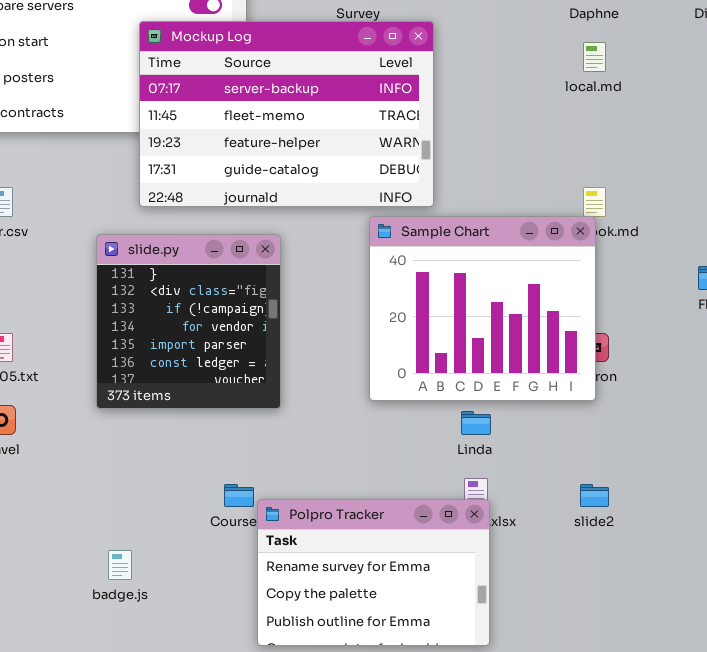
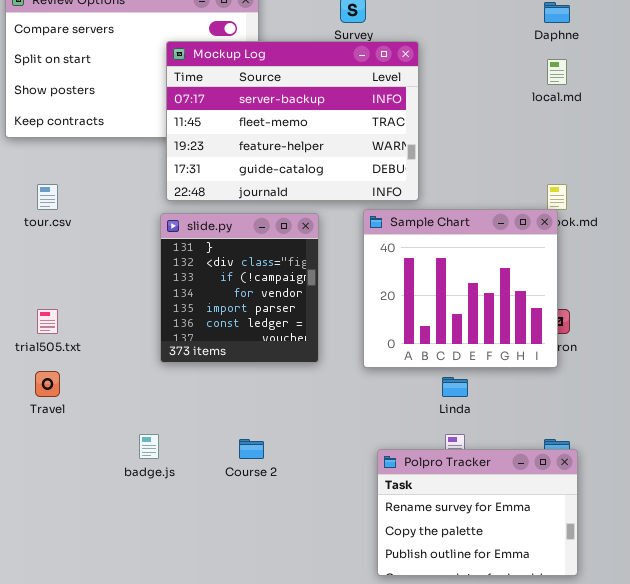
slide.py: [96,234,281,409] -> [160,213,319,363], moved
Polpro Tracker: [257,499,490,646] -> [377,449,578,576], moved
badge.js: [108,550,132,580] -> [139,434,159,459], moved

